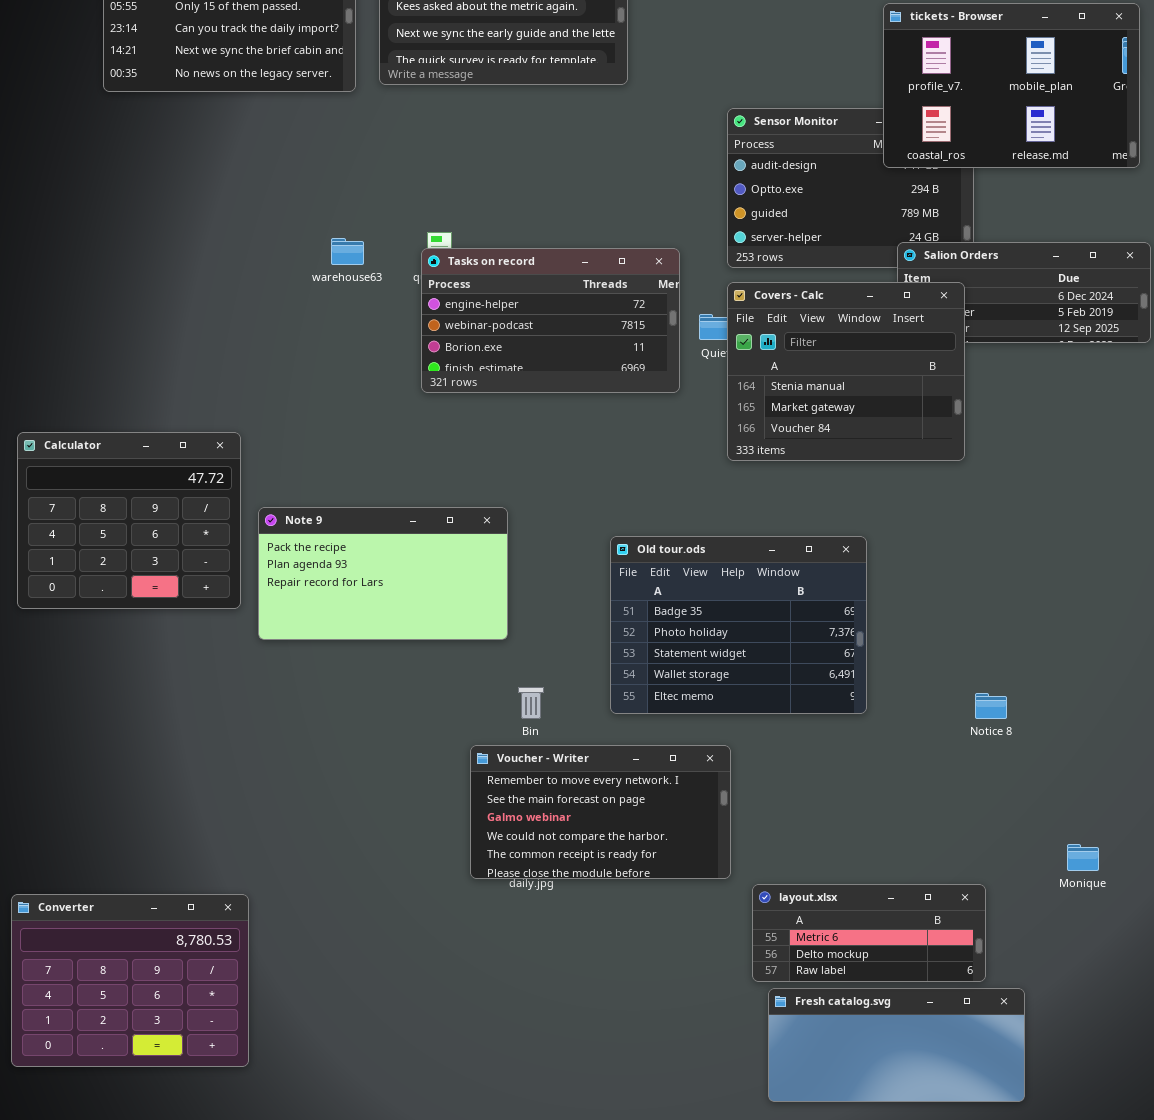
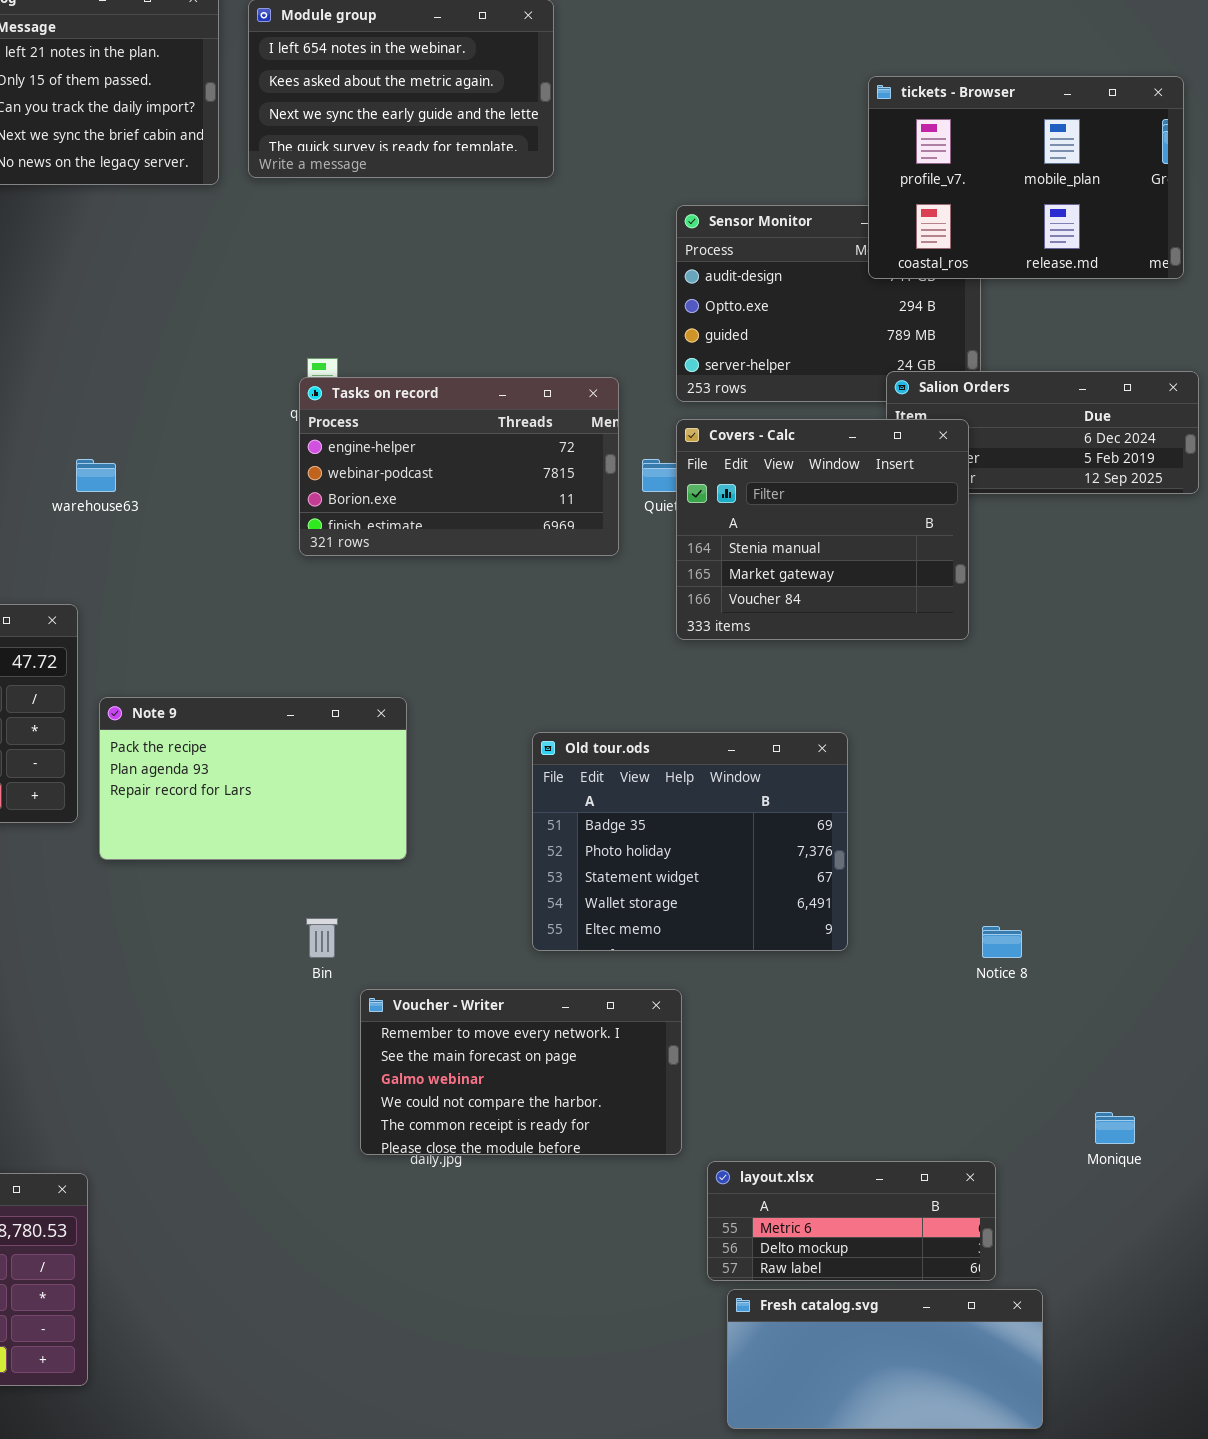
warehouse63: [331,238,364,265] -> [76,459,116,492], moved
Bin: [518,687,544,719] -> [306,918,338,958], moved

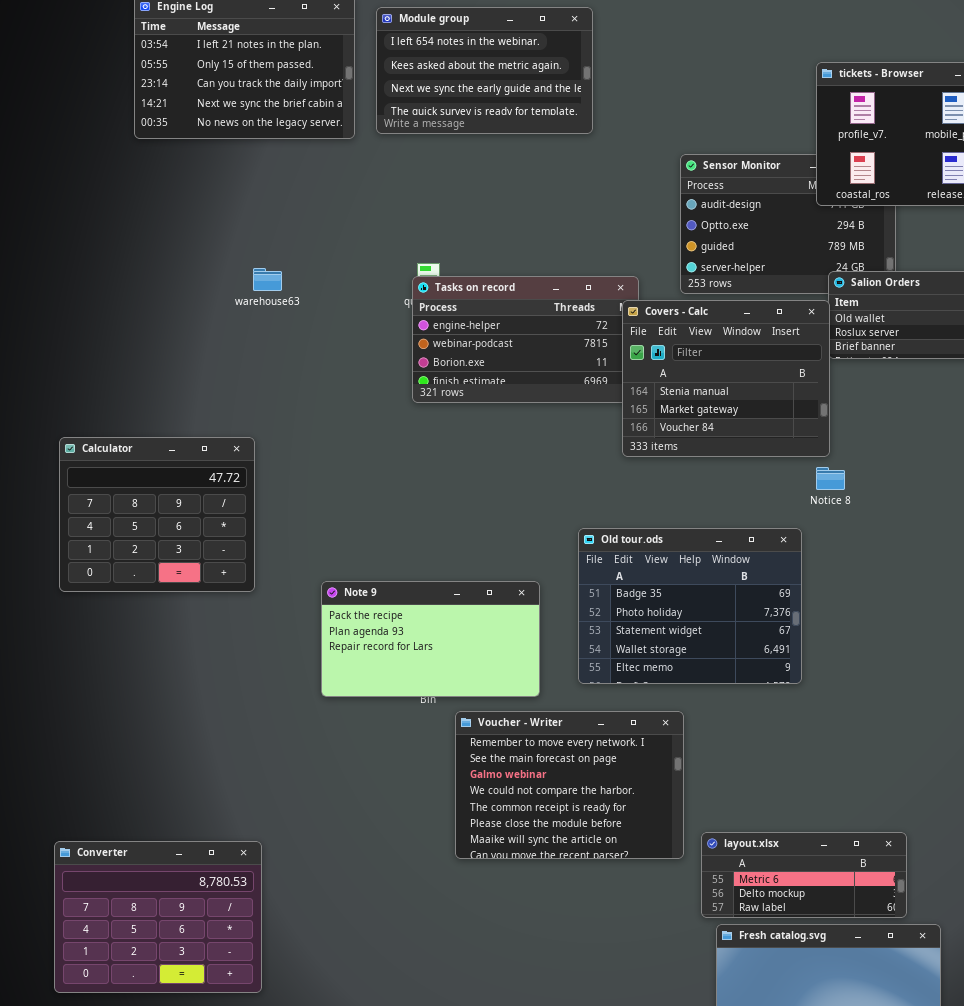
Covers - Calc: [676,419,969,640] -> [622,300,830,457], moved
warehouse63: [76,459,116,492] -> [253,268,282,291], moved
Note 9: [99,697,407,860] -> [321,581,540,697], moved
Notice 8: [982,926,1022,958] -> [816,467,845,490], moved
Voucher - Writer: [360,989,682,1155] -> [455,711,684,859], resized

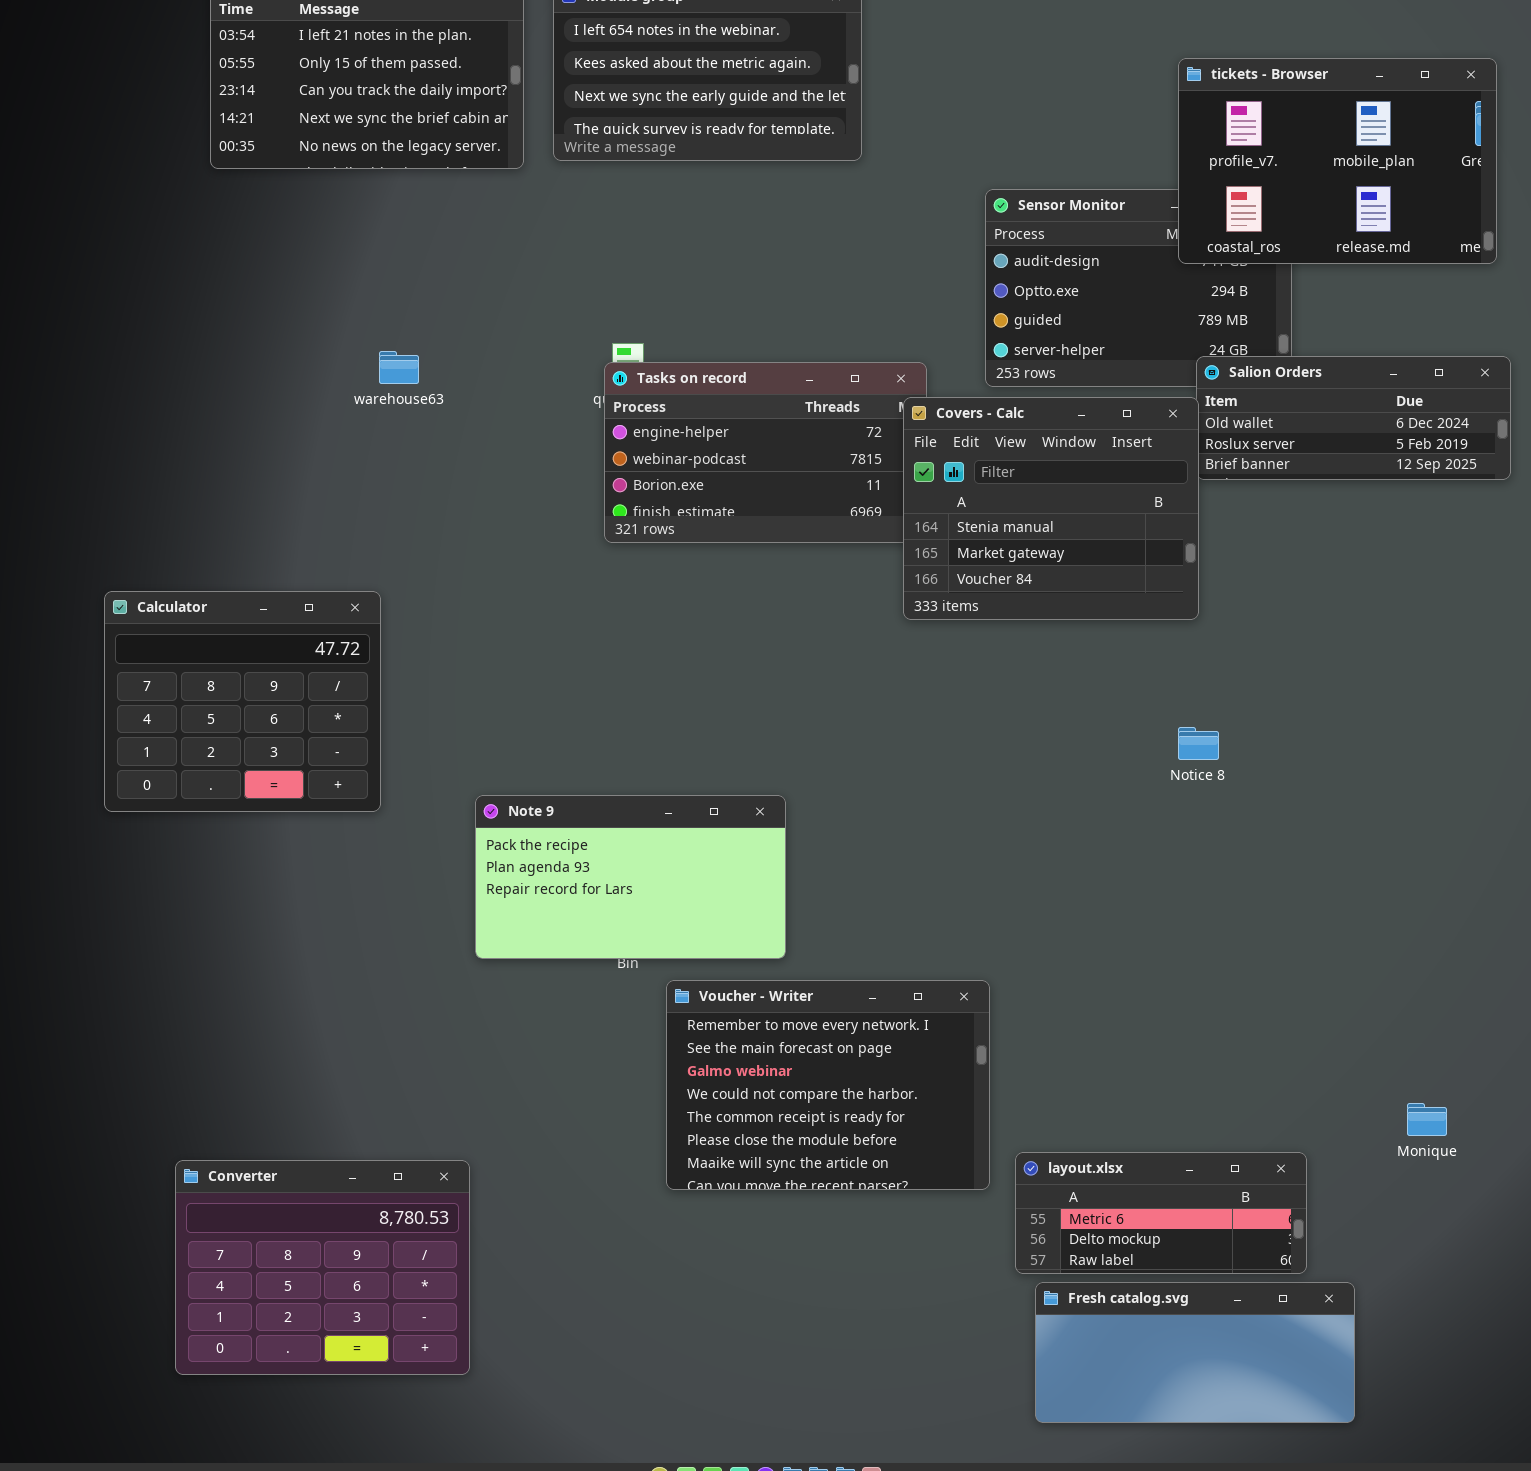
Notice 8: [816,467,845,490] -> [1178,727,1219,760], moved
Old tour.ods: [578,528,802,684] -> none, closed
Converter: [54,841,262,993] -> [175,1160,470,1375], moved

